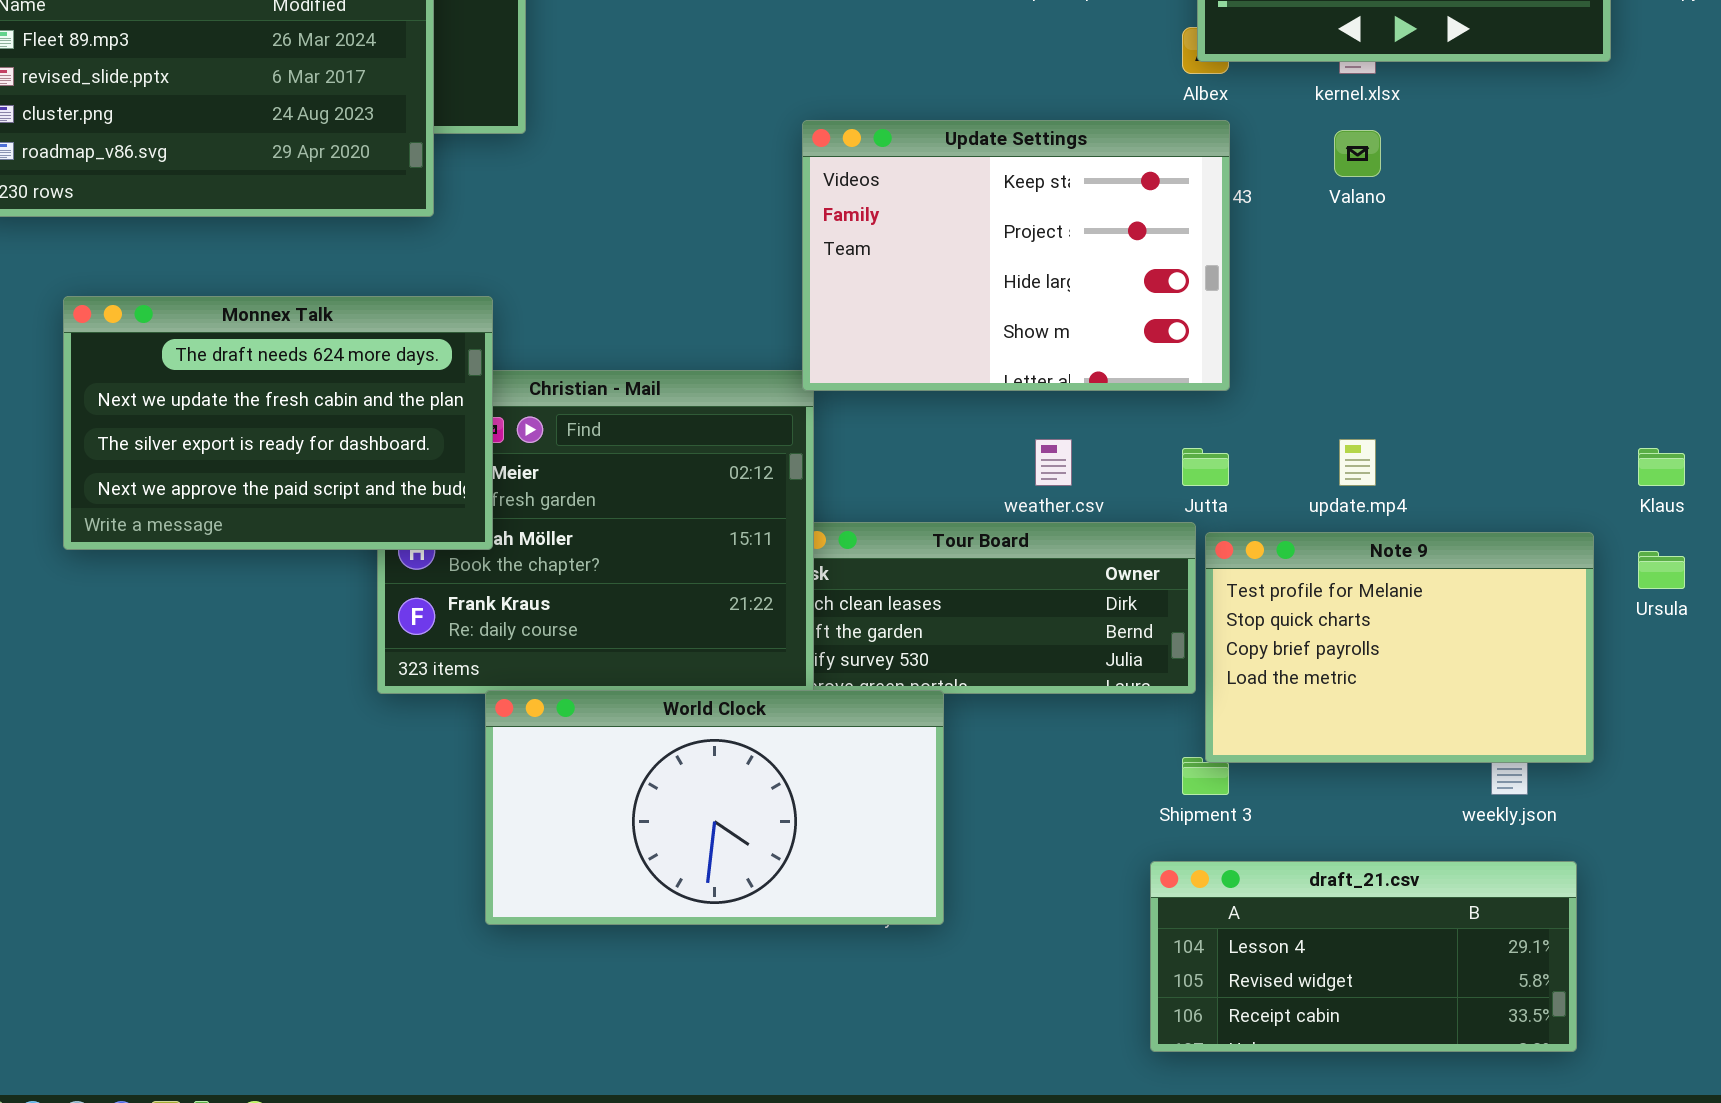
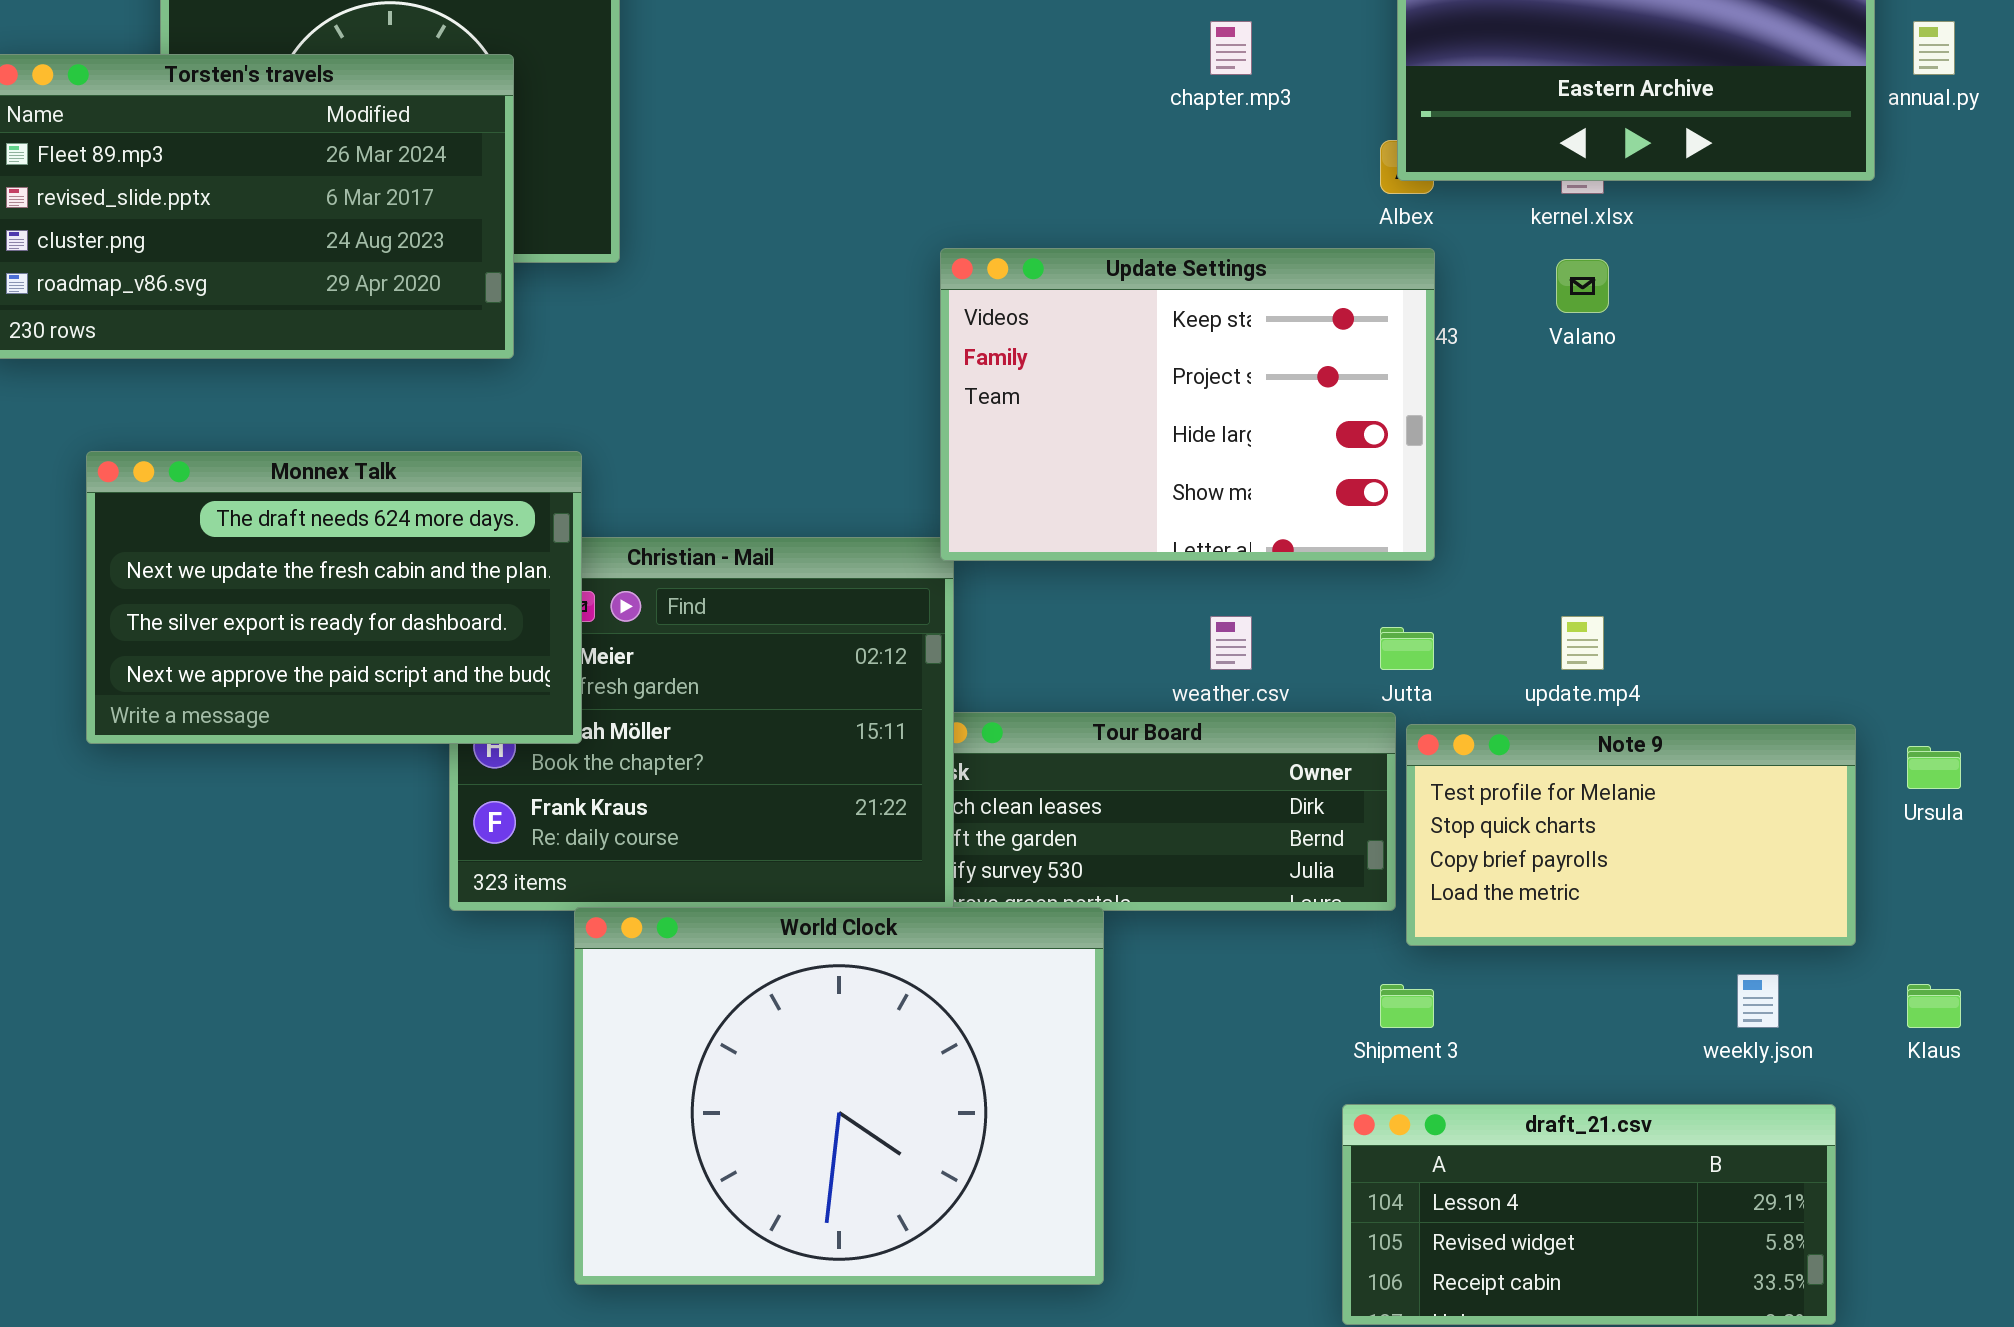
Klaus: [1638,448,1685,486] -> [1907,984,1961,1028], moved
Note 9: [1205,532,1594,763] -> [1406,724,1856,946], resized
World Clock: [485,690,944,925] -> [574,907,1104,1285], resized

